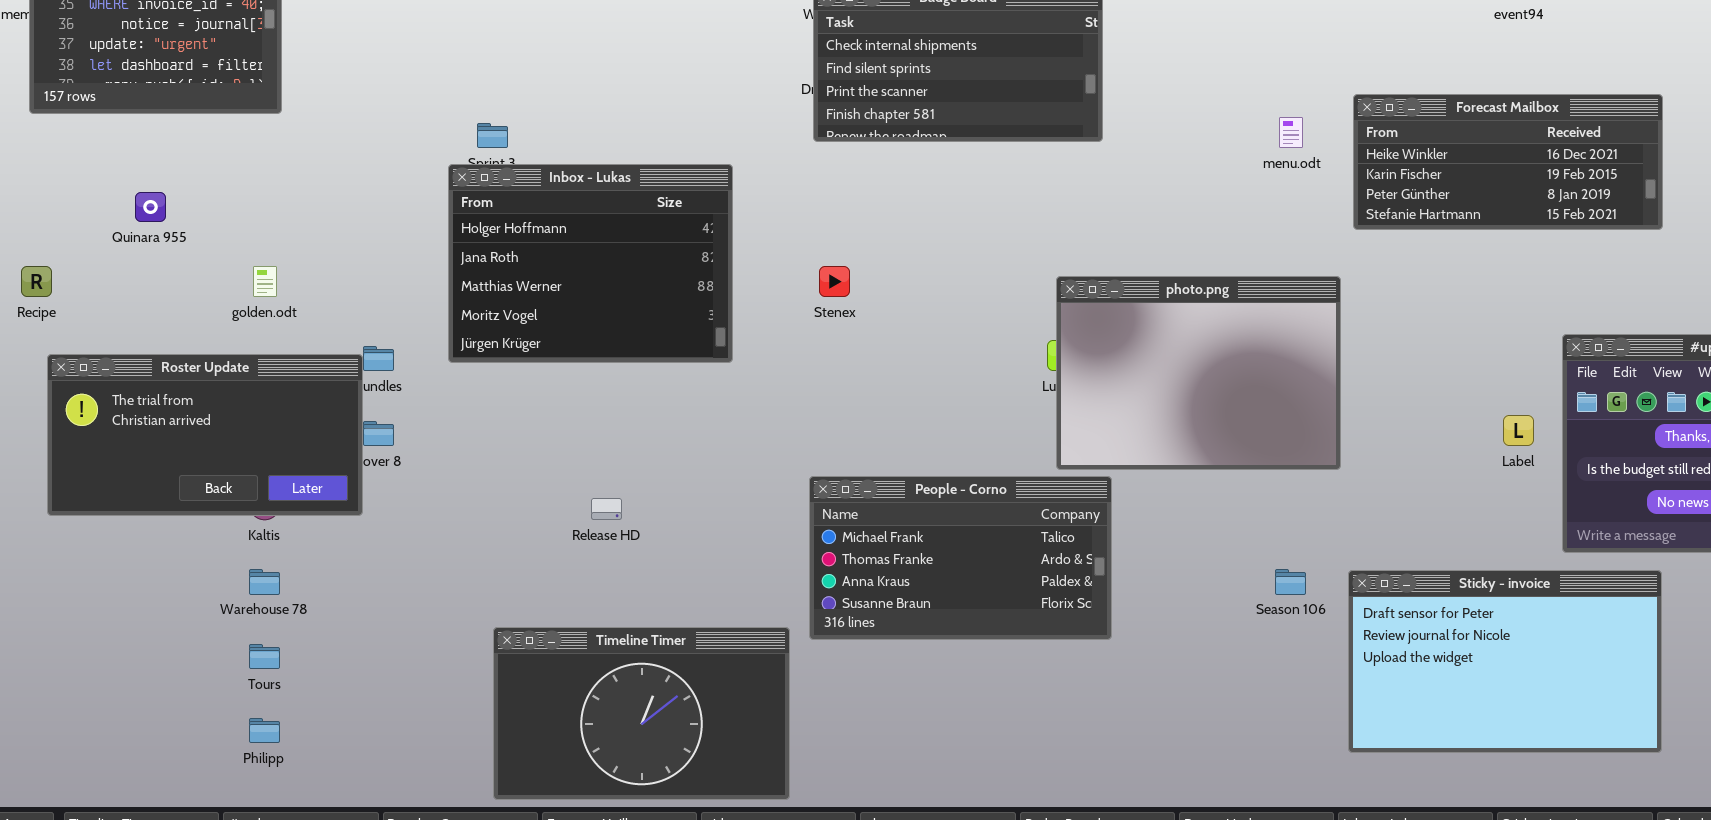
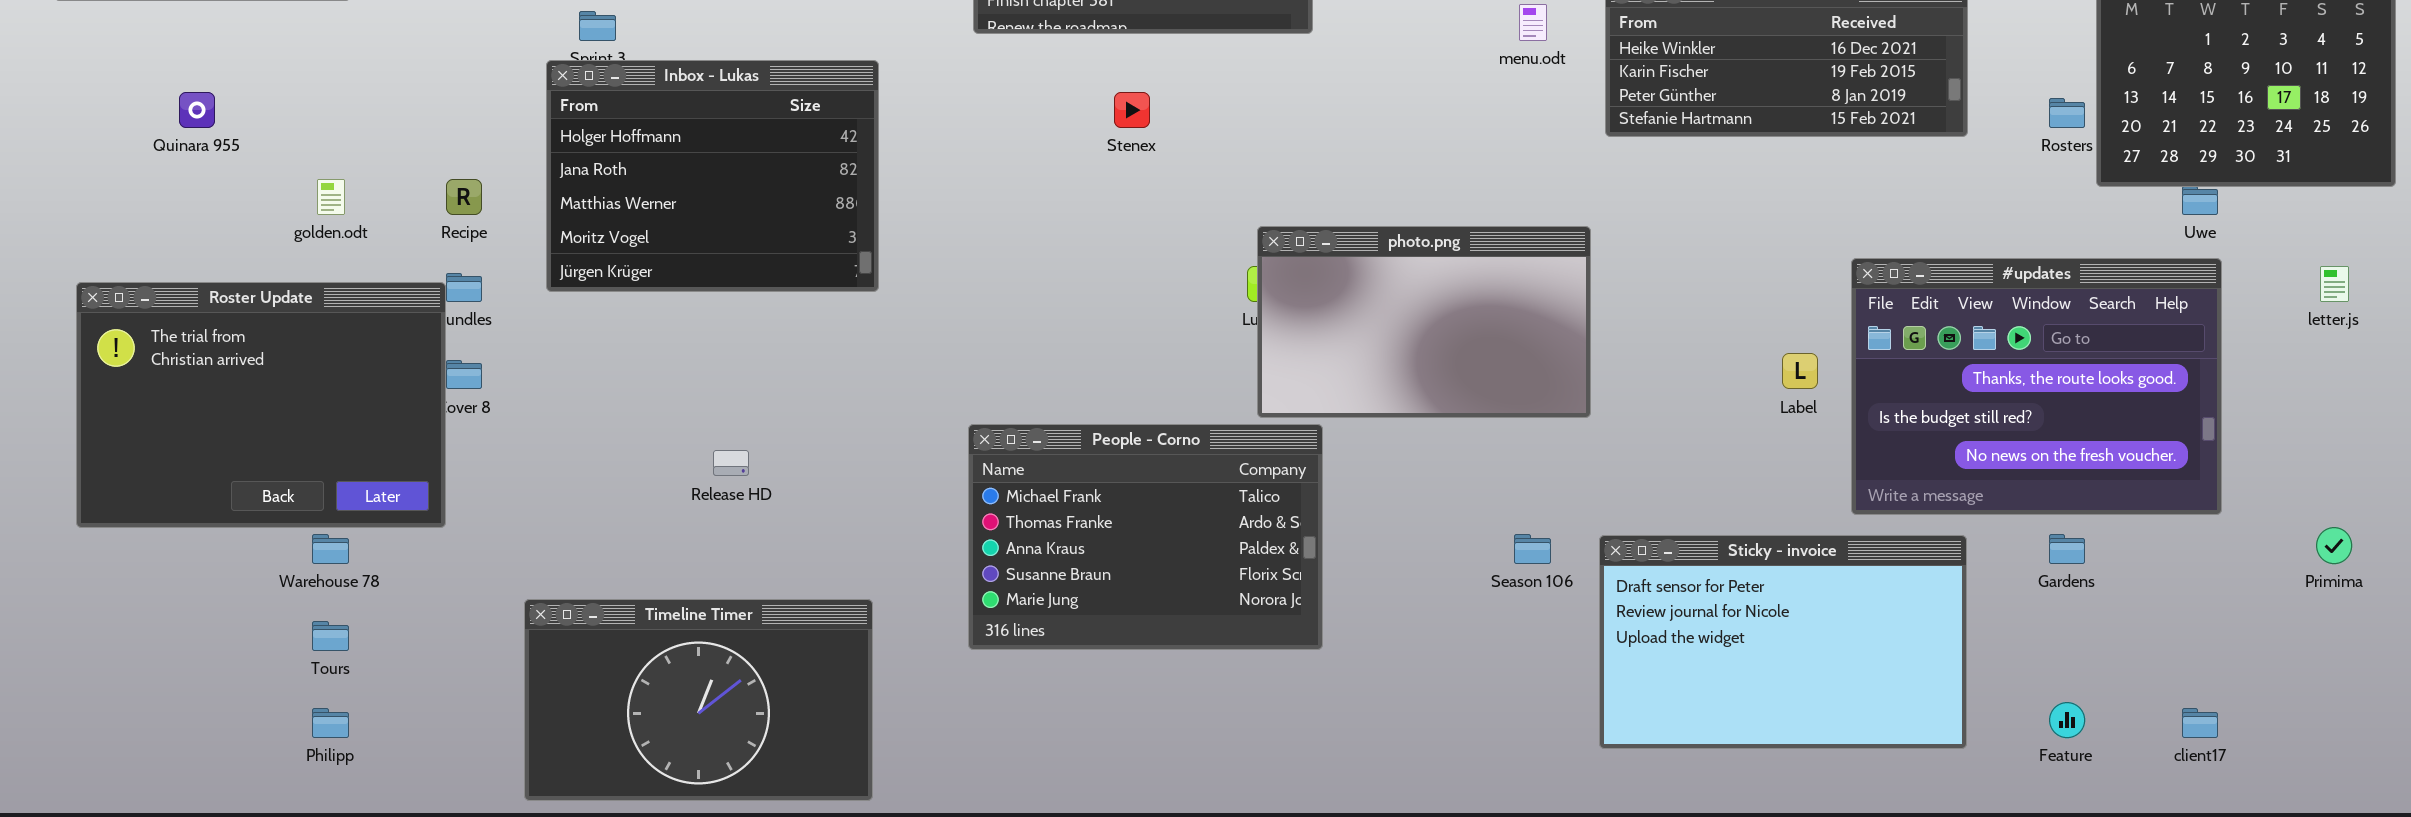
Recipe: [21,266,52,297] -> [446,179,482,215], moved
Stenex: [819,266,850,297] -> [1114,92,1150,128], moved
photo.png: [1056,276,1341,470] -> [1257,226,1591,418], resized
Roster Update: [47,354,363,516] -> [76,282,446,528], resized
People - Corno: [809,476,1112,640] -> [968,424,1323,650], resized
Timeline Timer: [493,627,790,800] -> [524,599,873,801], moved

